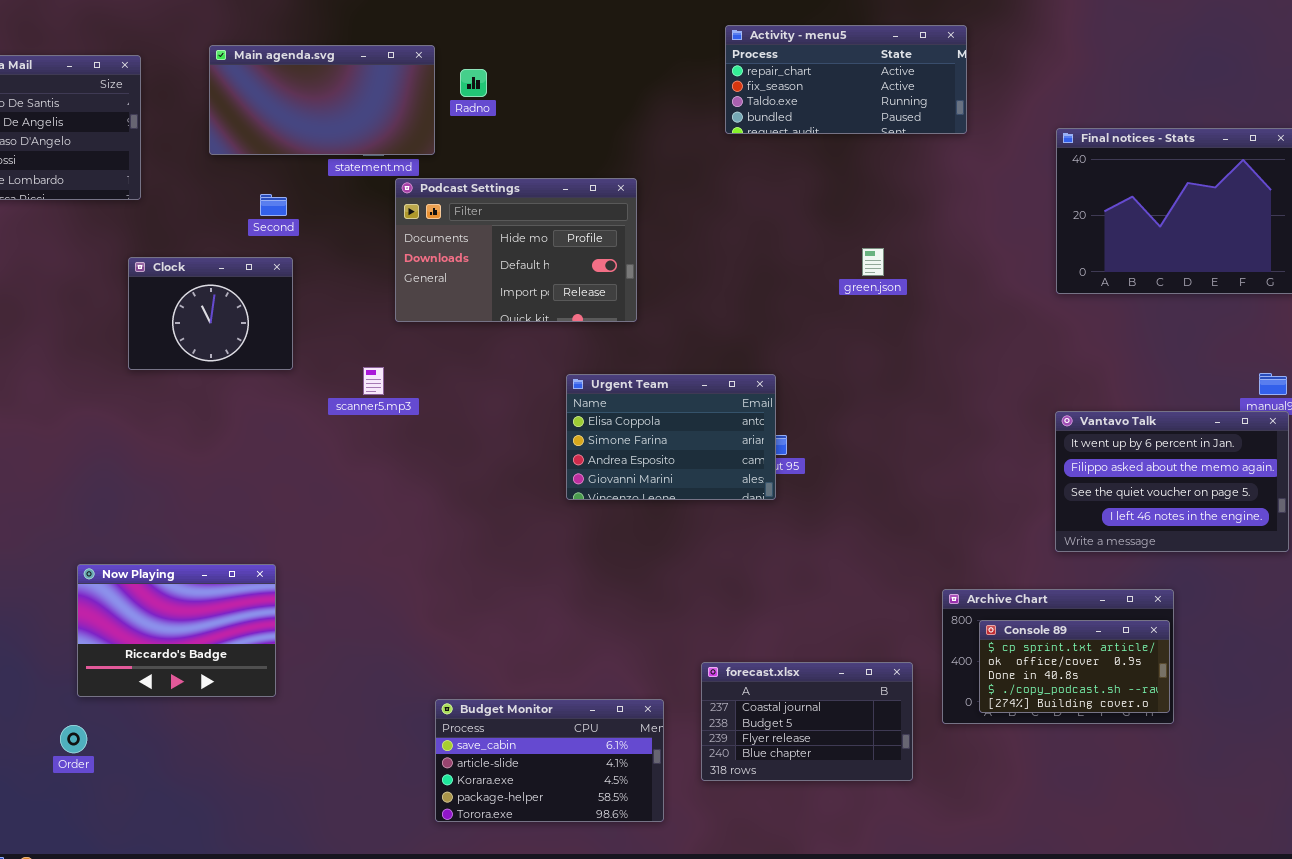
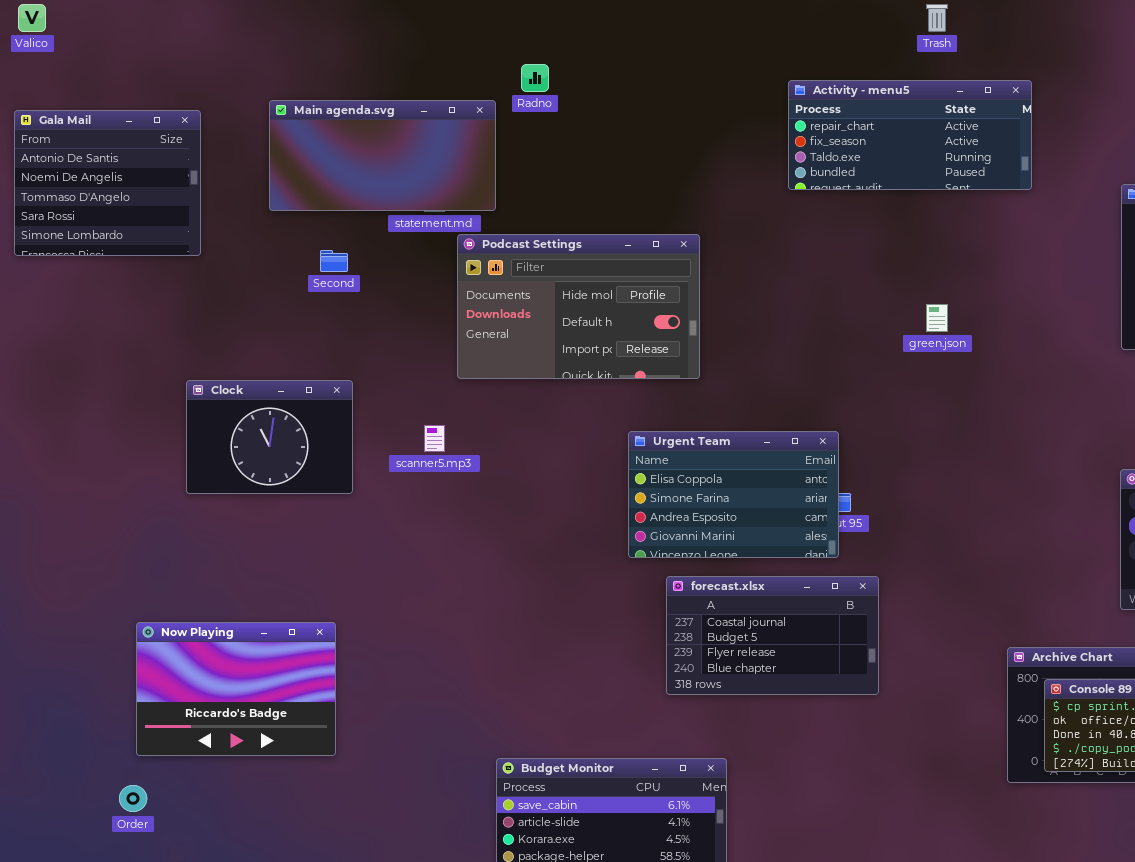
Radno: [460,69,487,97] -> [521,64,549,92], moved
Clock: [128,257,293,370] -> [186,380,353,494], moved
forecast.xlsx: [701,662,913,781] -> [666,576,879,695], moved

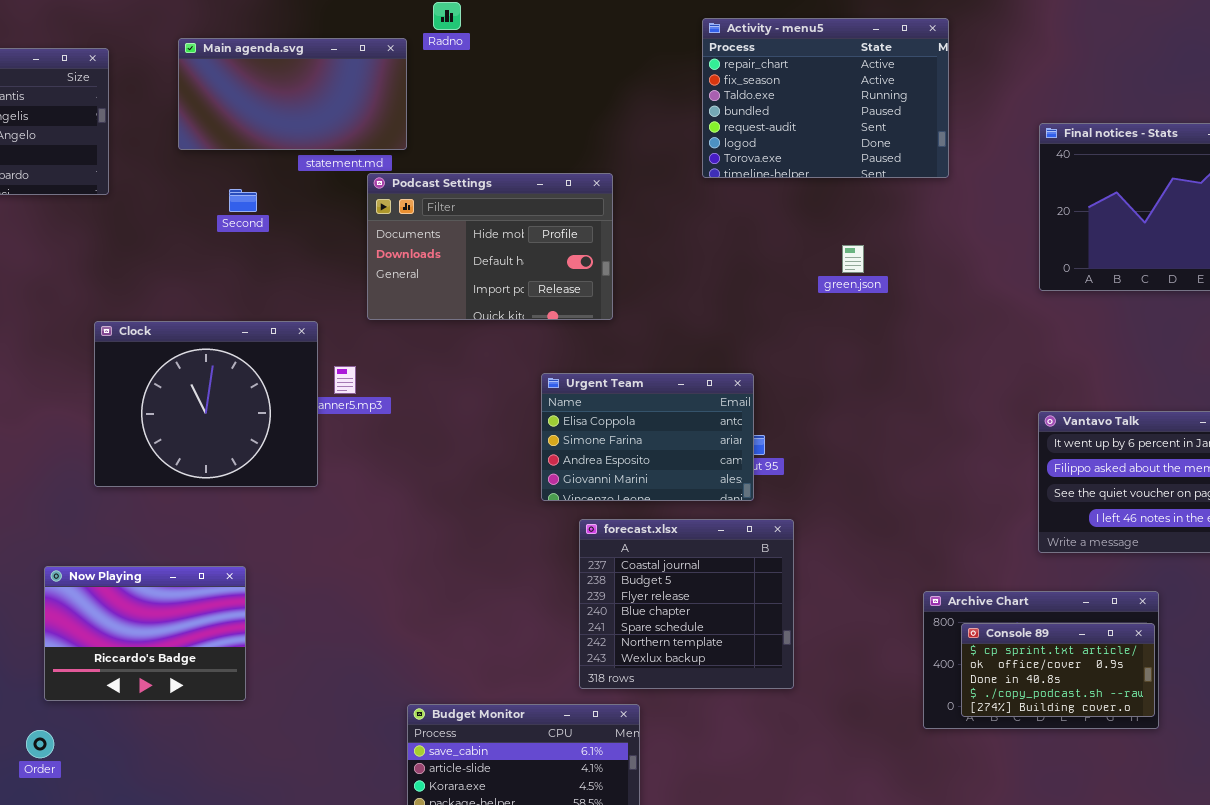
Activity - menu5: [788,80,1032,190] -> [702,18,949,178], resized
Clock: [186,380,353,494] -> [94,321,318,487], resized
forecast.xlsx: [666,576,879,695] -> [579,519,794,689], resized

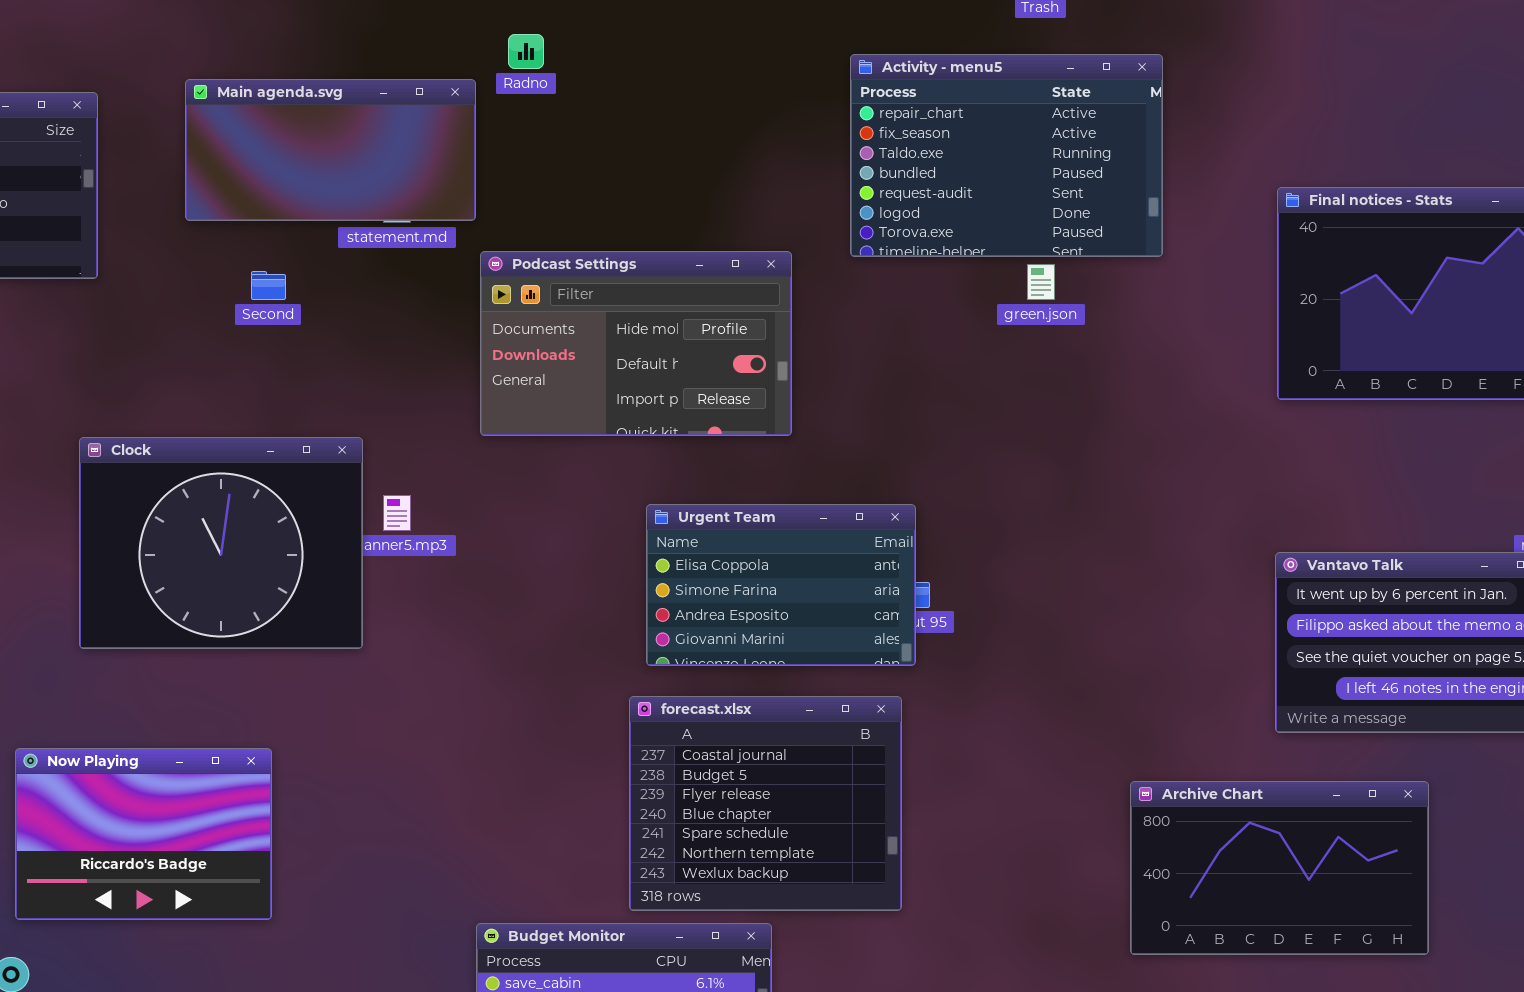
Podcast Settings: [367,173,613,320] -> [480,251,792,436], moved
green.json: [842,245,864,273] -> [1027,264,1055,300], moved
forecast.xlsx: [579,519,794,689] -> [629,696,902,911], moved
Console 89: [961,623,1155,717] -> none, closed

